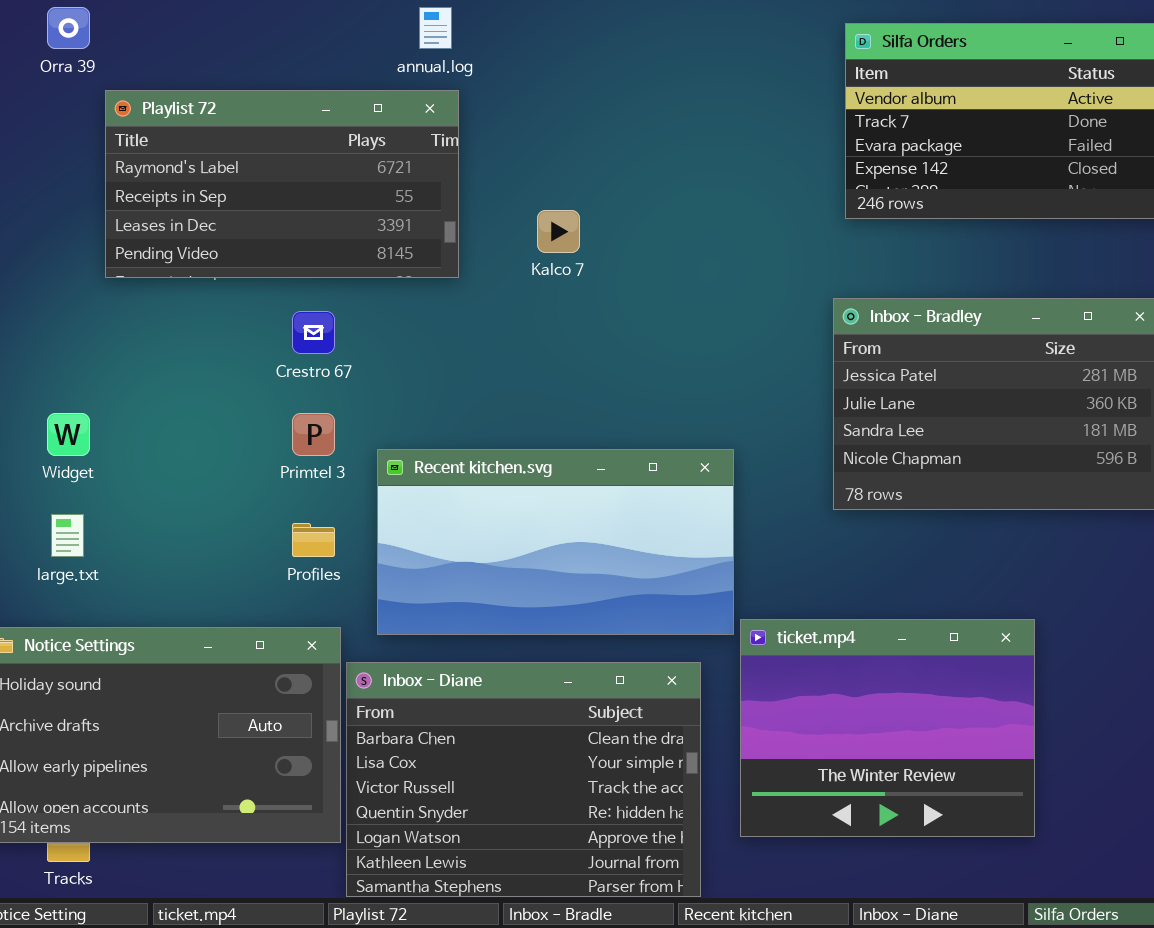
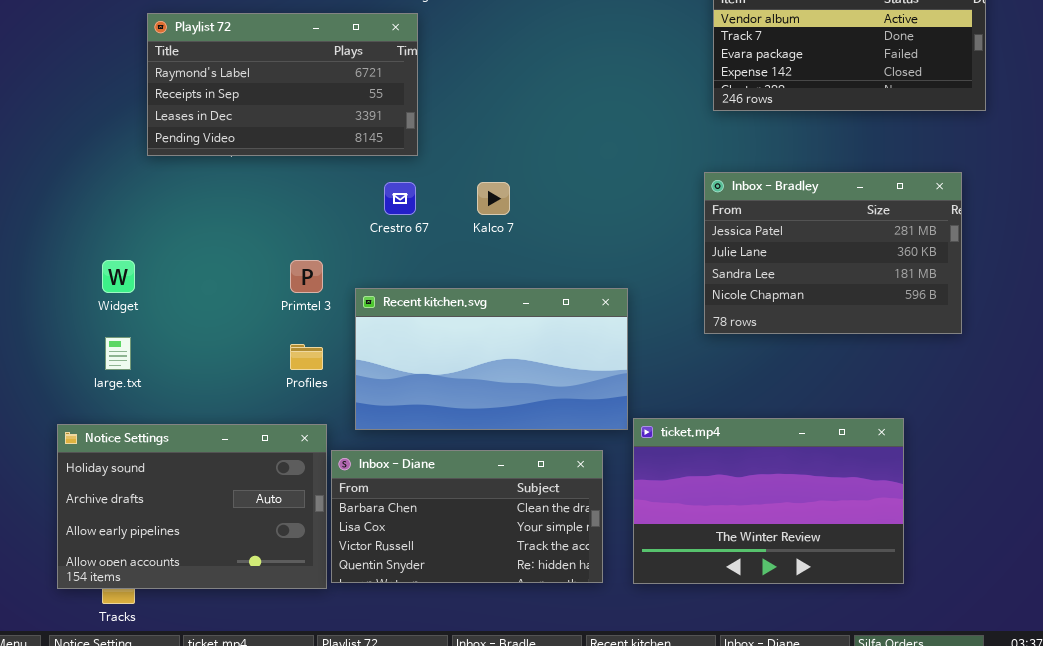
Kalco 7: [537,210,580,253] -> [477,182,510,215], moved
Crestro 67: [292,311,335,354] -> [384,182,416,215], moved
ticket.mp4: [740,619,1035,837] -> [633,418,904,584], resized
Inbox - Diane: [346,662,701,897] -> [331,450,603,583], resized

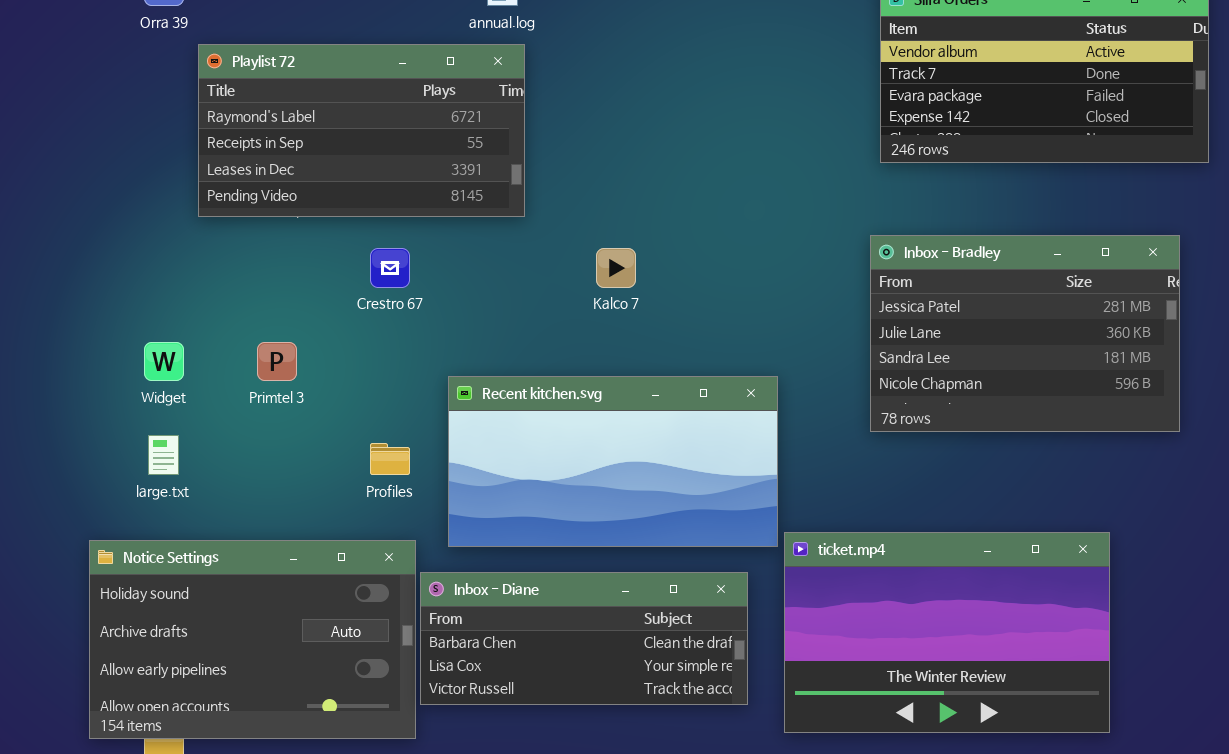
Crestro 67: [384,182,416,215] -> [370,248,410,288], moved
Primtel 3: [290,260,323,293] -> [257,342,297,381], moved
Inbox - Diane: [331,450,603,583] -> [420,572,748,705], resized

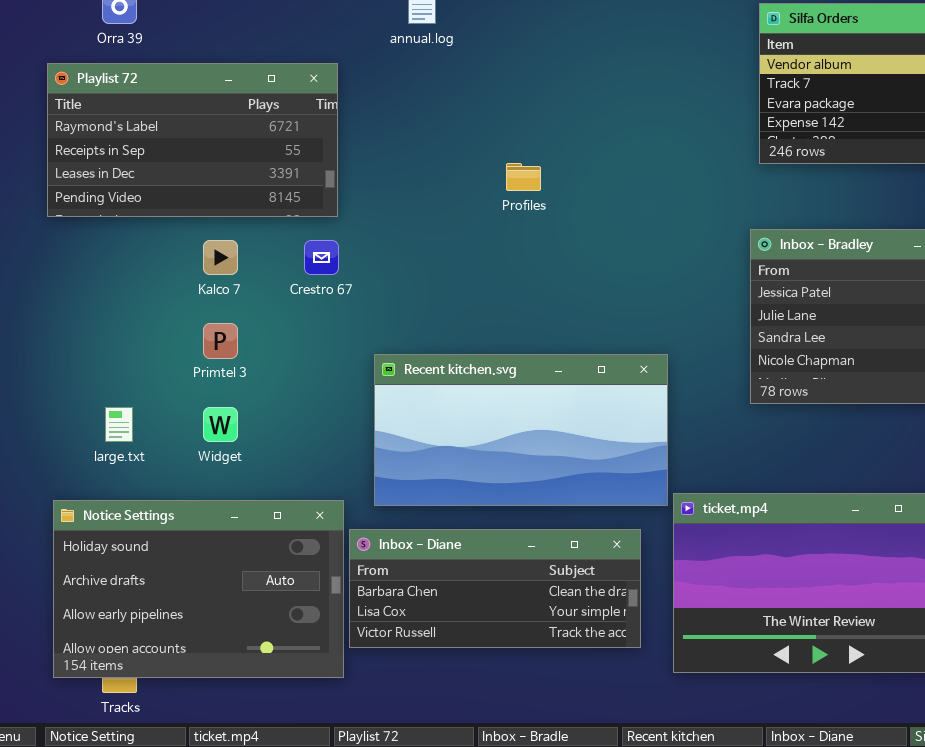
Playlist 72: [198,44,525,217] -> [47,63,338,217], moved
Kalco 7: [596,248,636,288] -> [203,240,238,275], moved
Widget: [144,342,184,381] -> [203,407,238,442], moved
Profiles: [370,443,410,475] -> [506,163,541,191], moved

